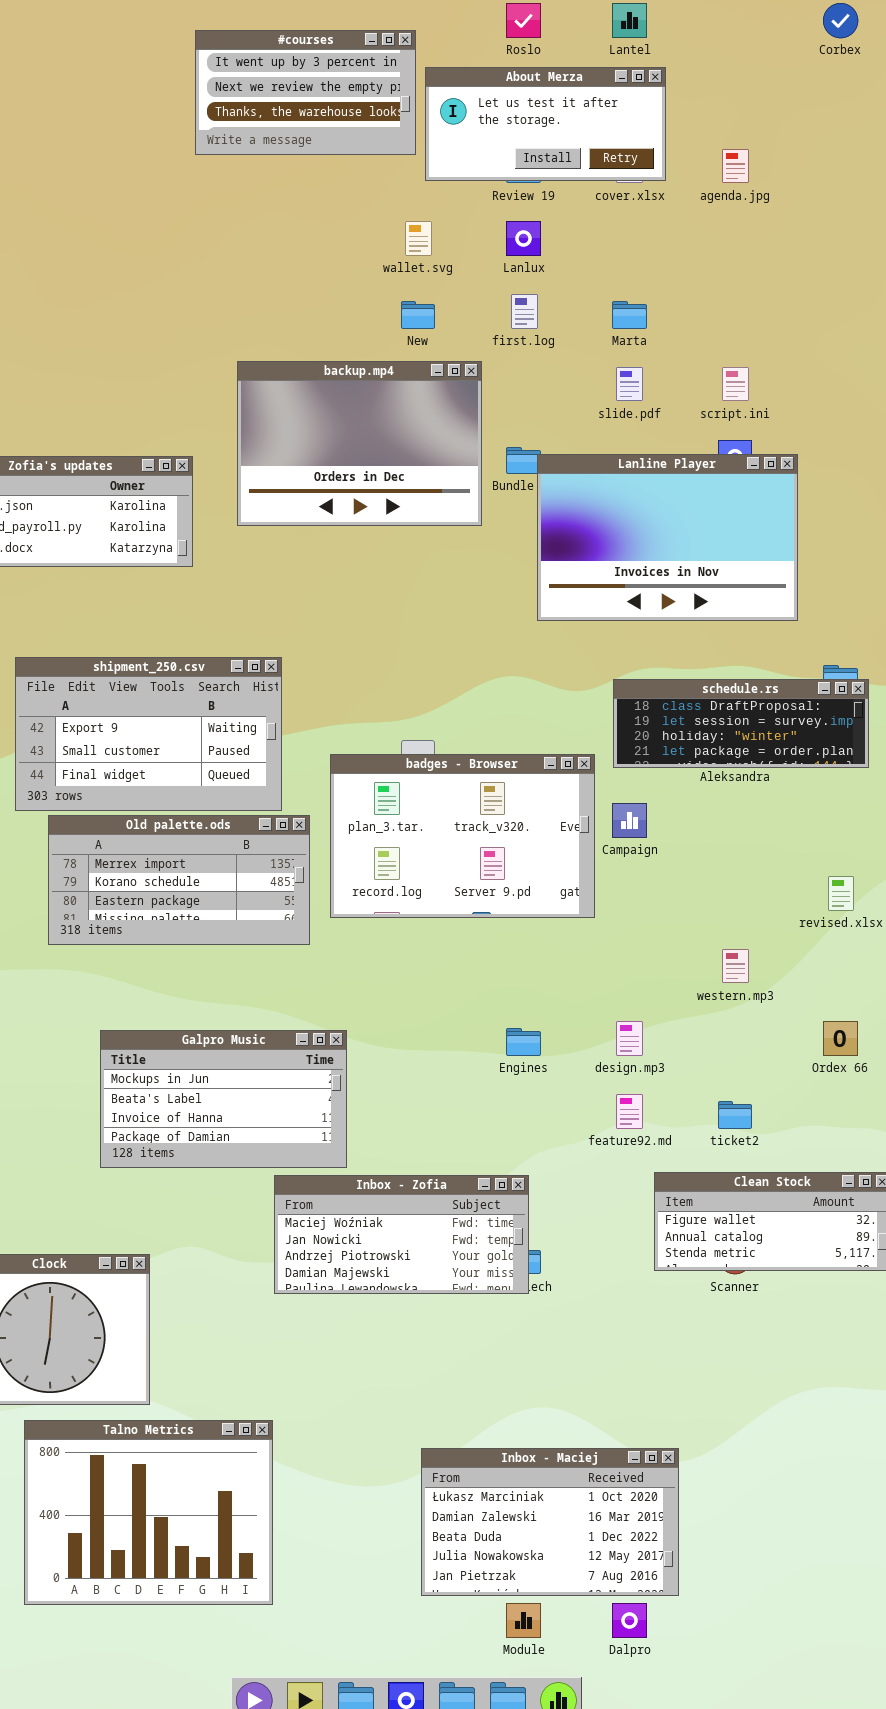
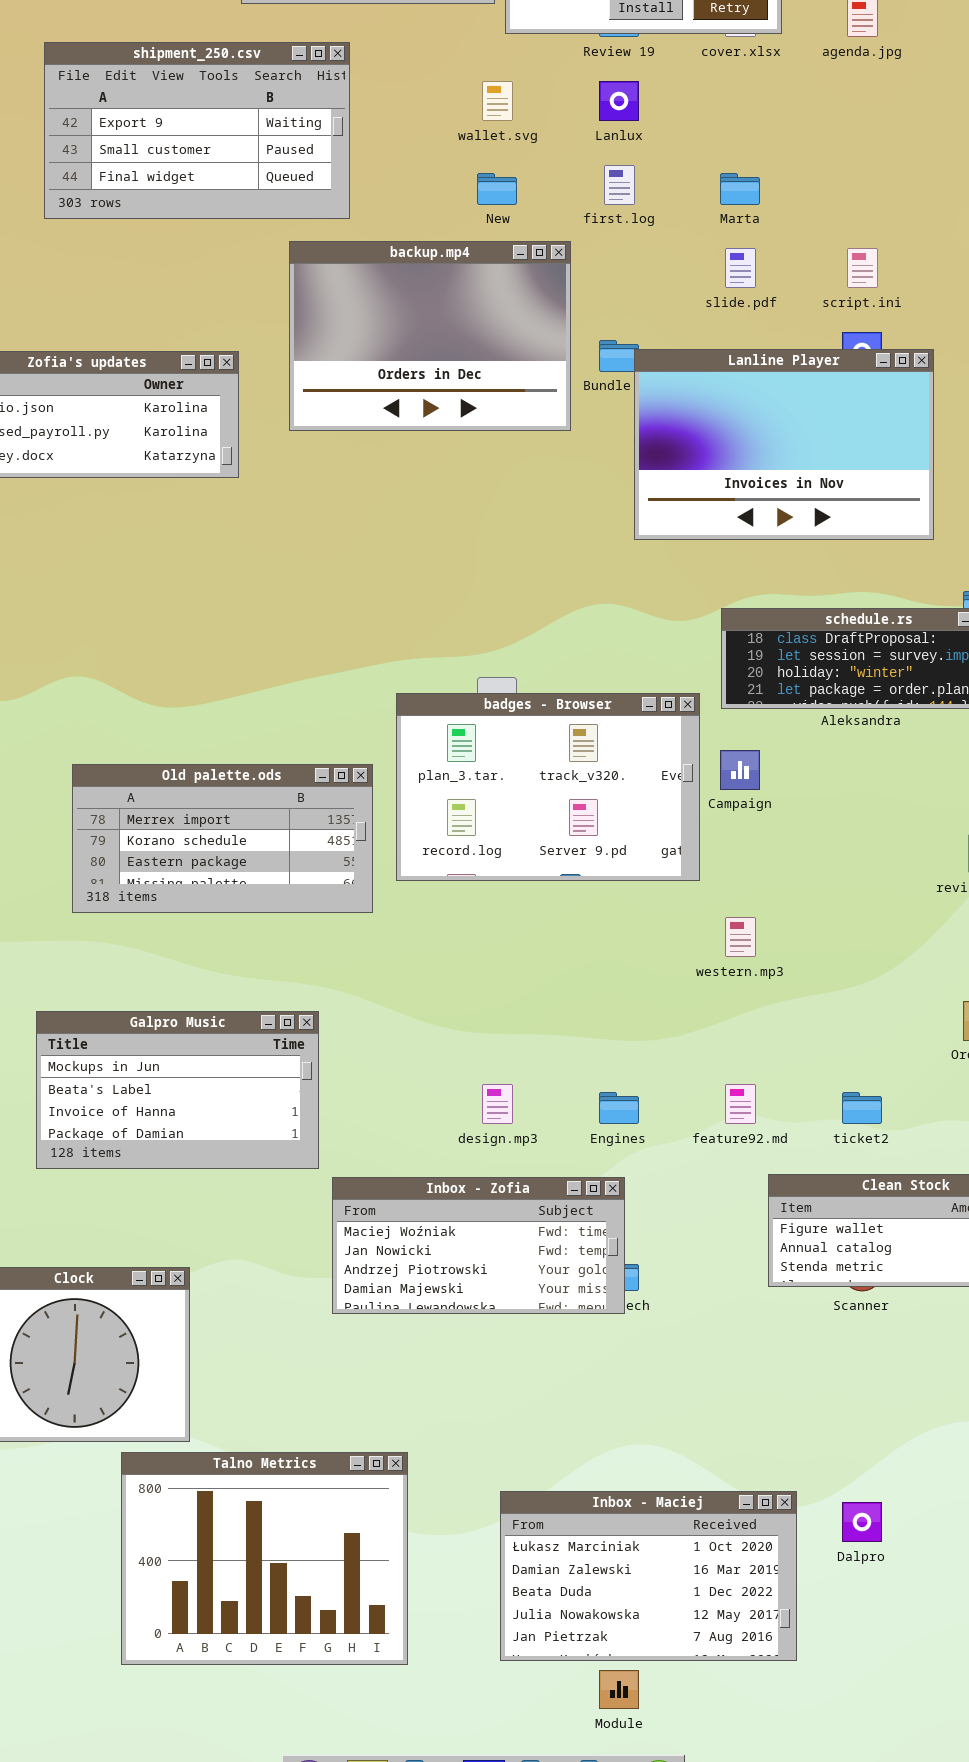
shipment_250.csv: [15,657,282,811] -> [44,42,350,219], moved
western.mp3: [722,949,749,983] -> [725,917,756,957], moved
design.mp3: [616,1021,643,1056] -> [482,1084,513,1124], moved
Engines: [506,1028,541,1056] -> [599,1092,639,1124], moved
Galpro Music: [100,1030,347,1168] -> [36,1011,319,1169], moved
Talno Metrics: [24,1420,273,1605] -> [121,1452,408,1665], moved
Dalpro: [612,1603,647,1638] -> [842,1502,882,1542], moved

